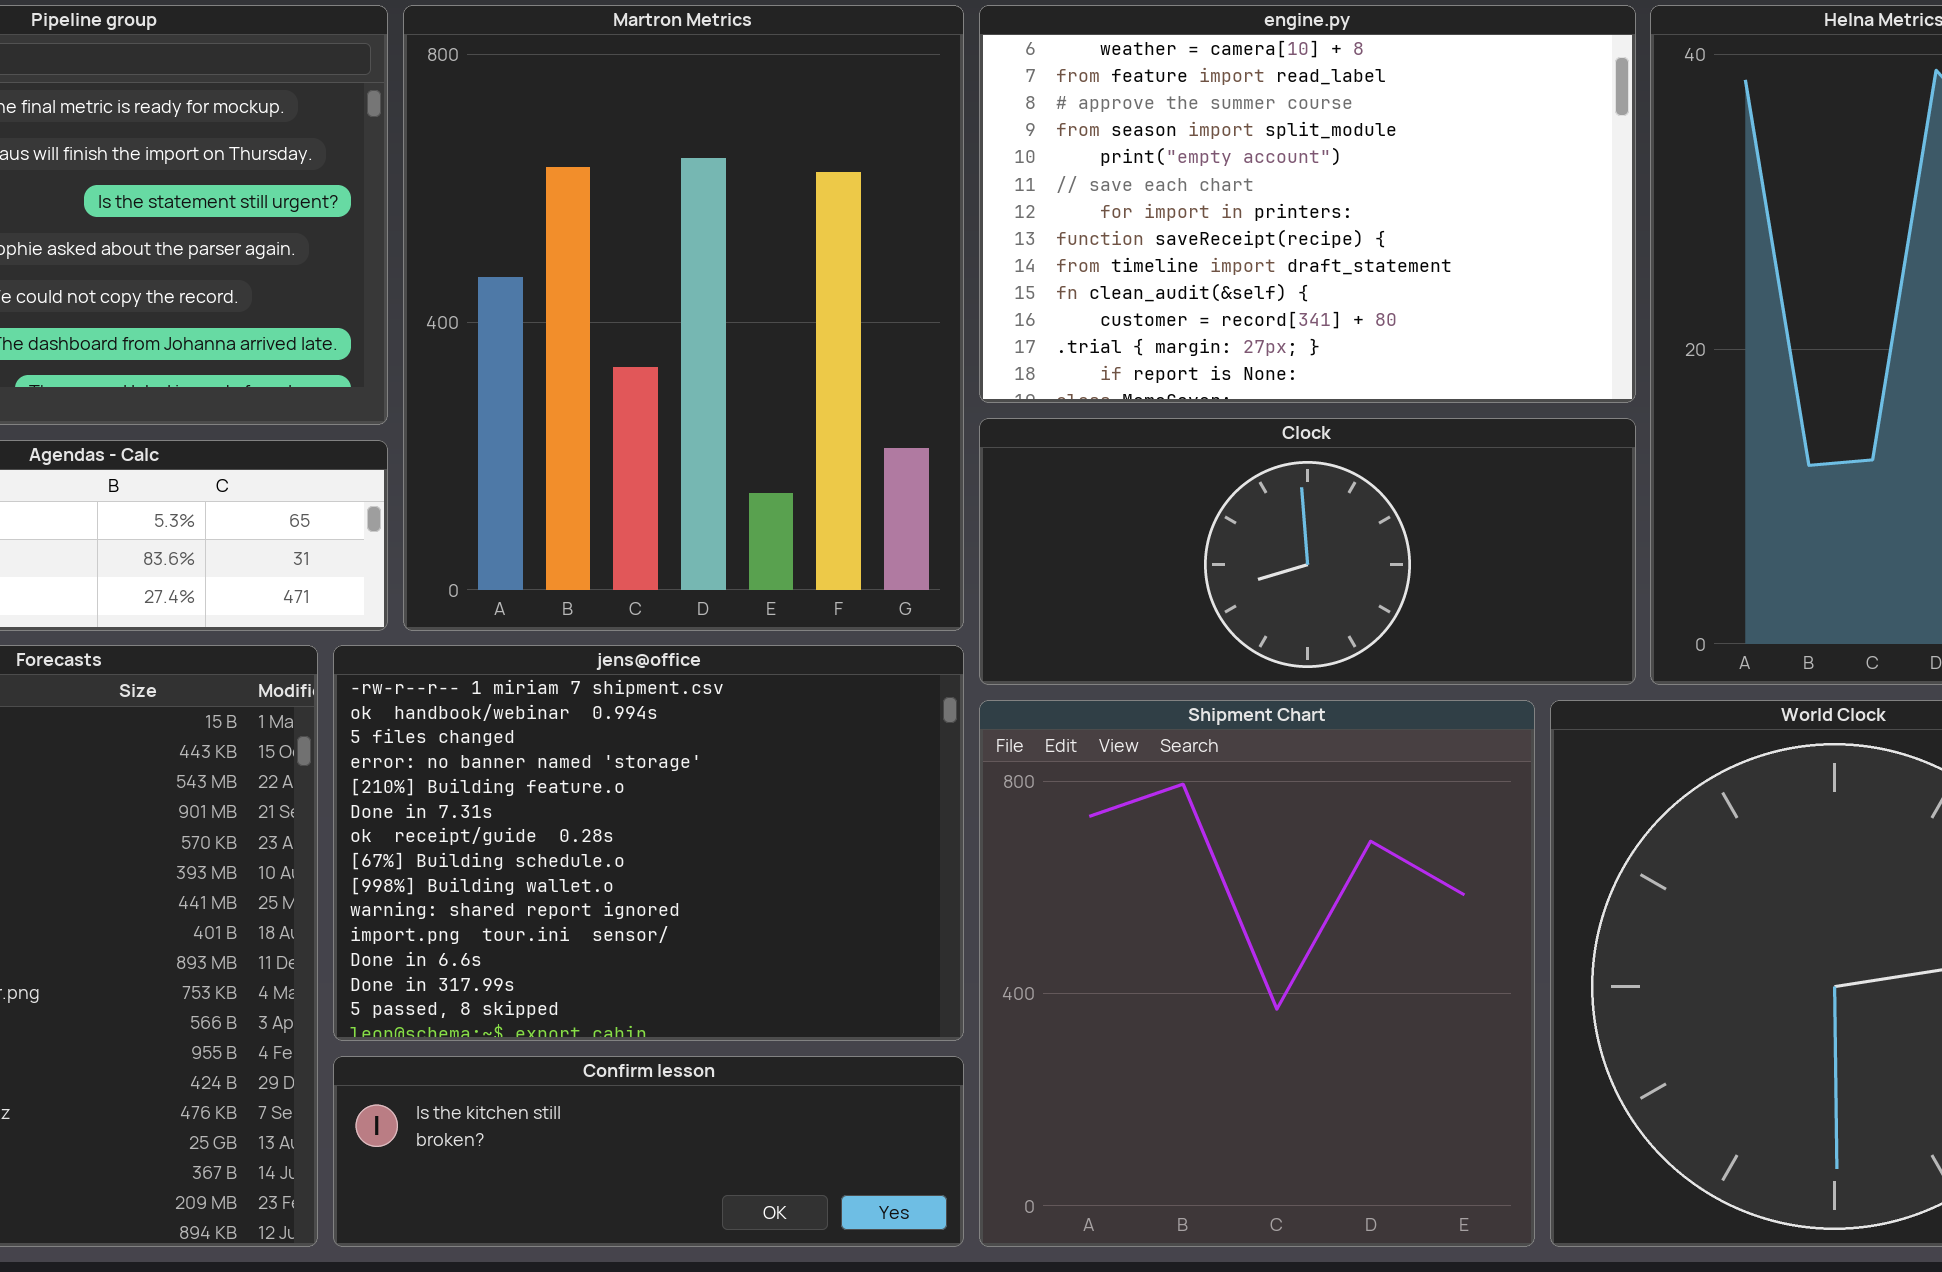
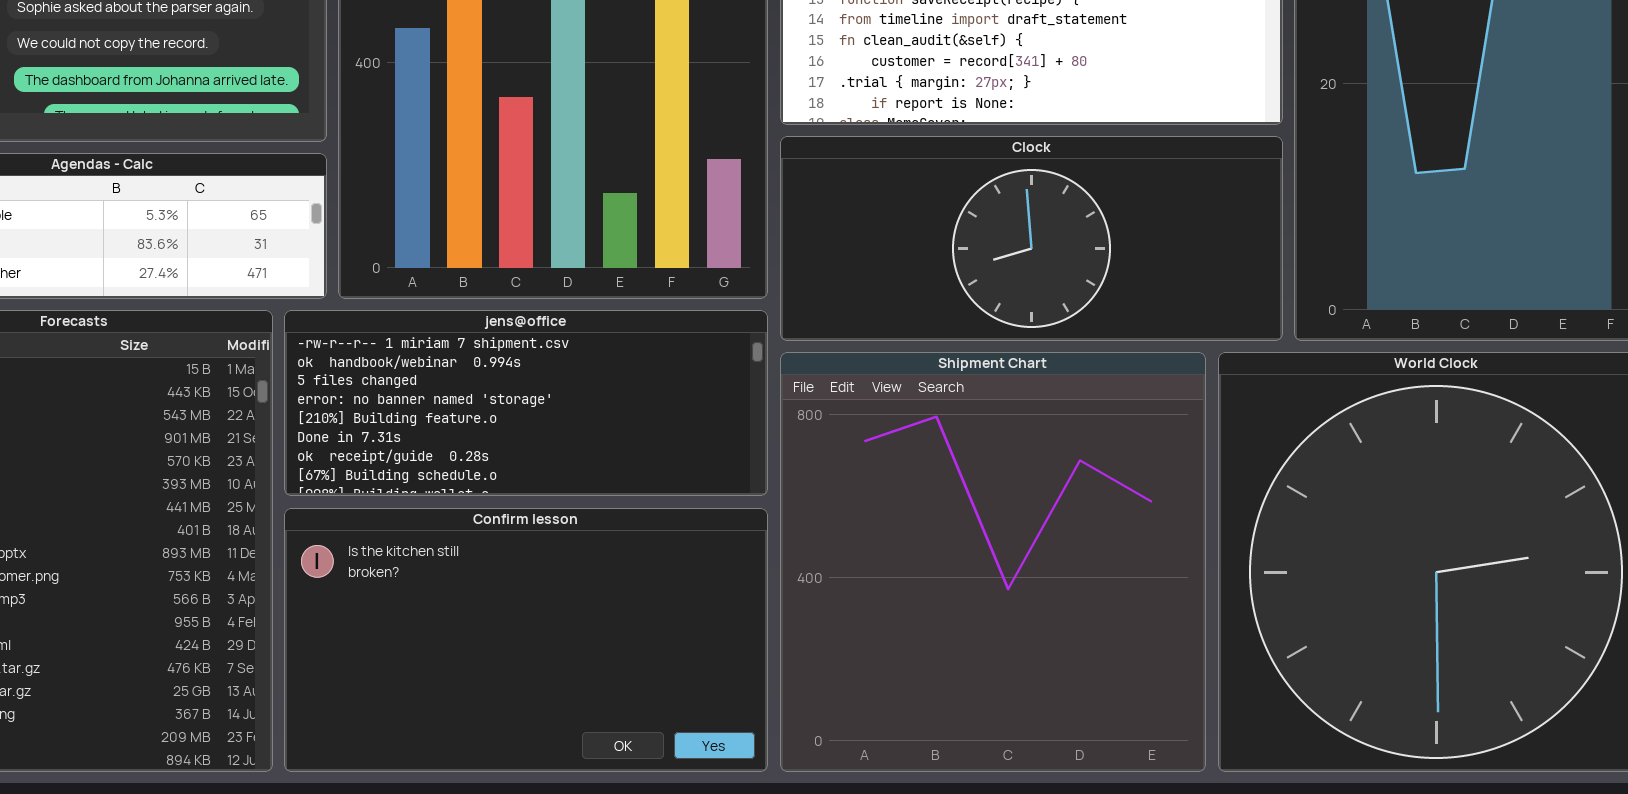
jens@office: [333,645,964,1041] -> [284,310,768,496], resized
Confirm lesson: [333,1056,964,1247] -> [284,508,768,772], resized

